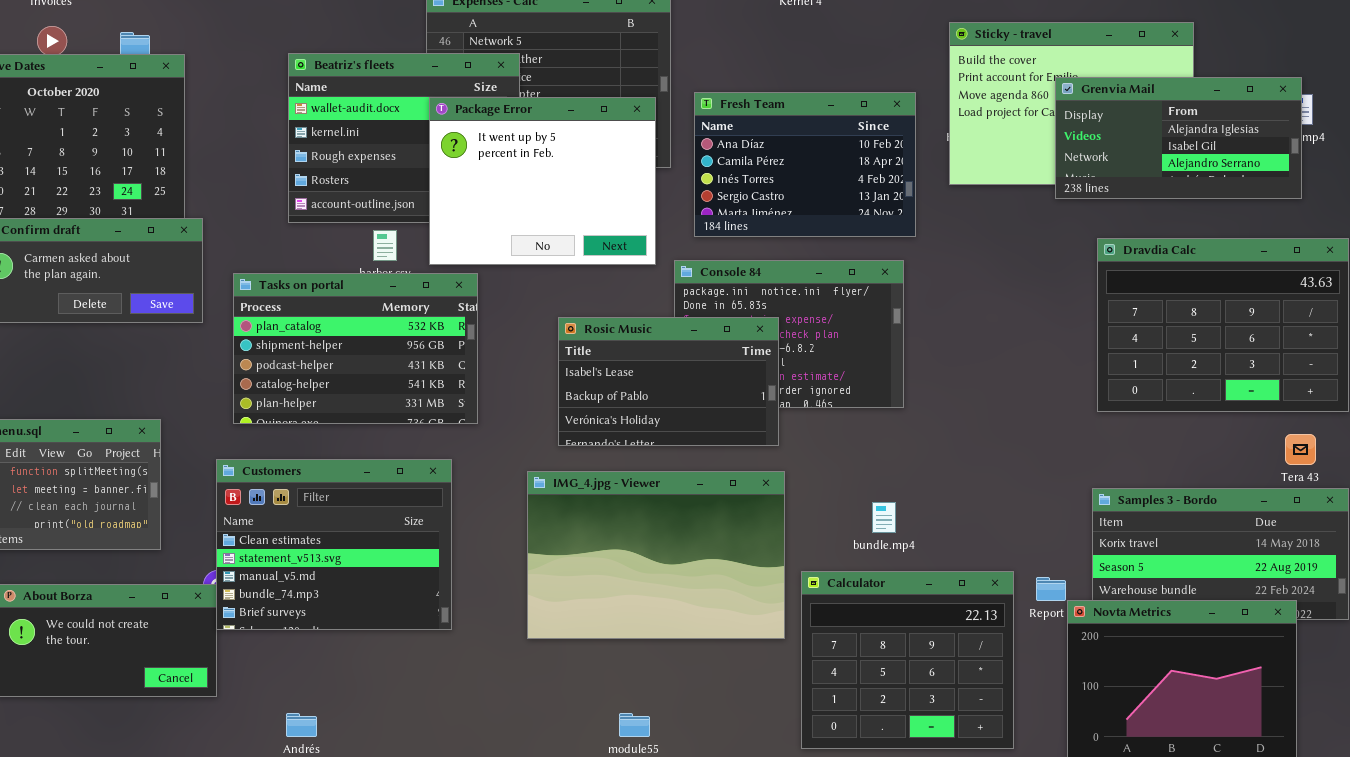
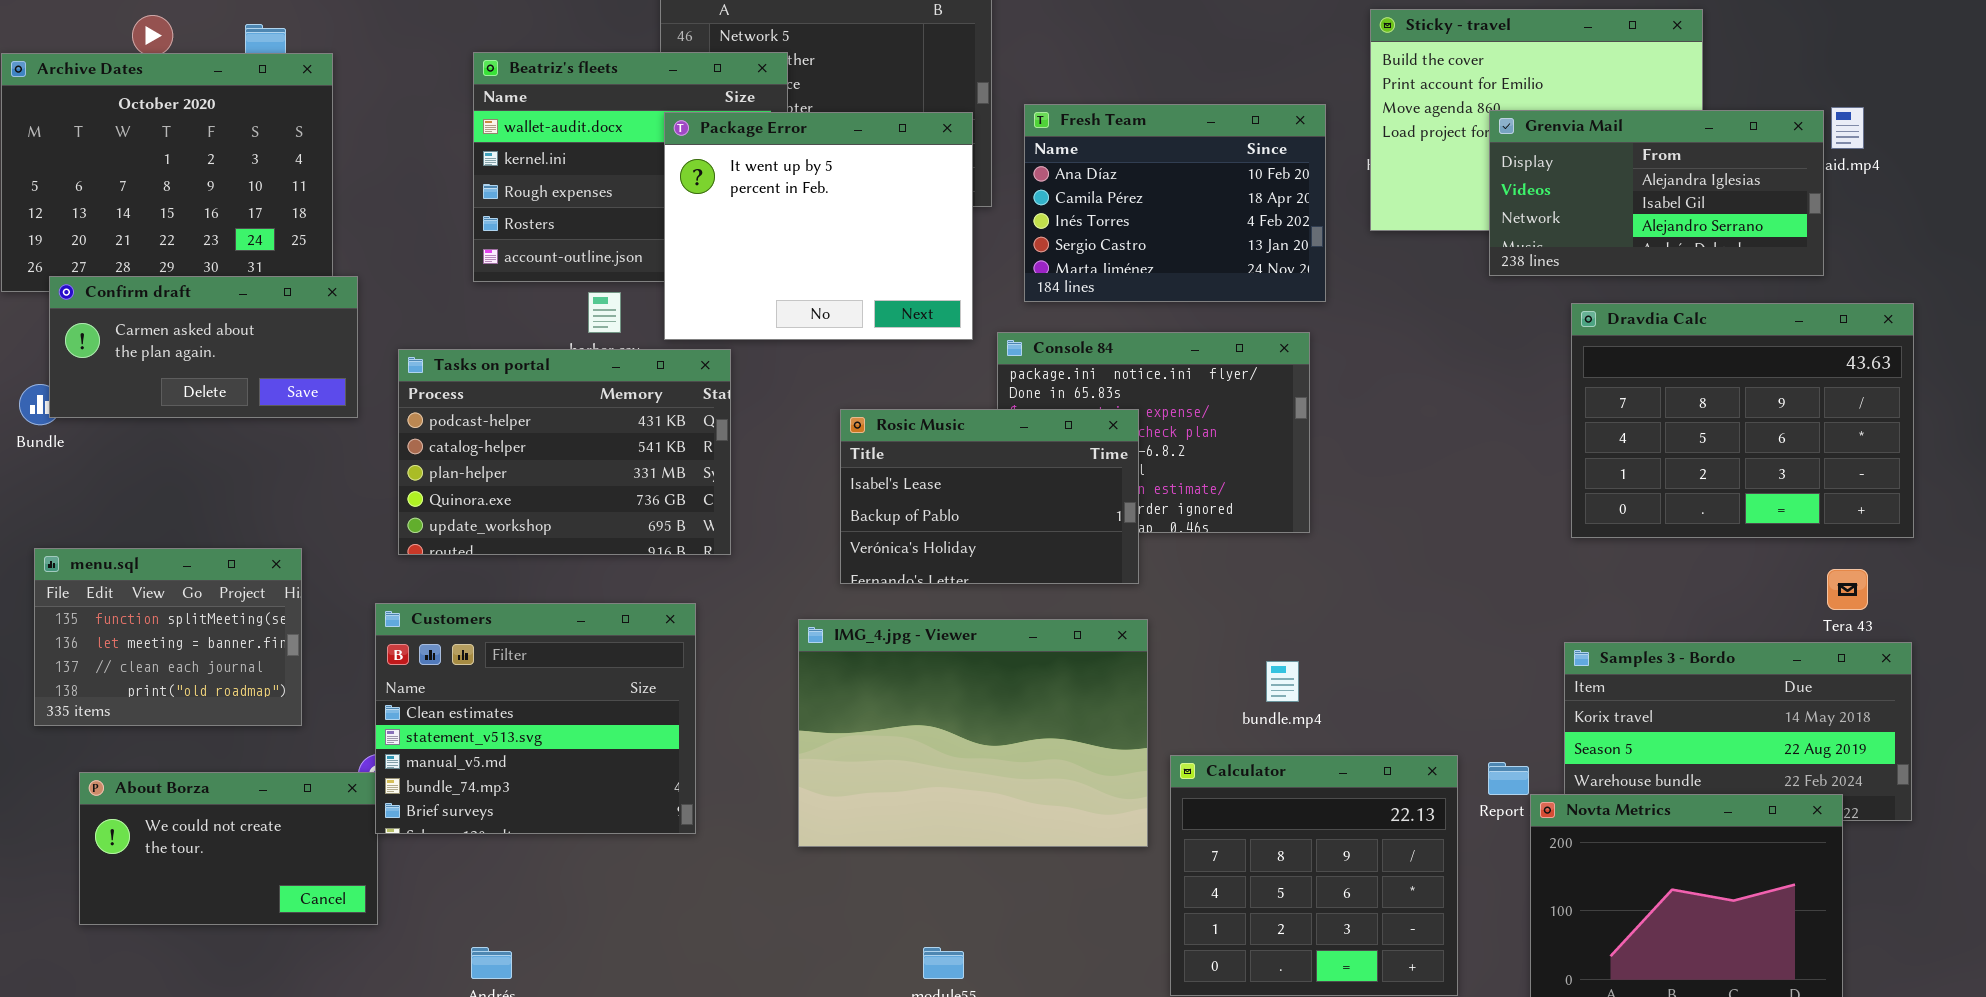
Grenvia Mail: [1055,77,1302,199] -> [1489,110,1824,276], moved
Tasks on portal: [233,273,478,424] -> [398,349,731,555], scrolled down 2 rows

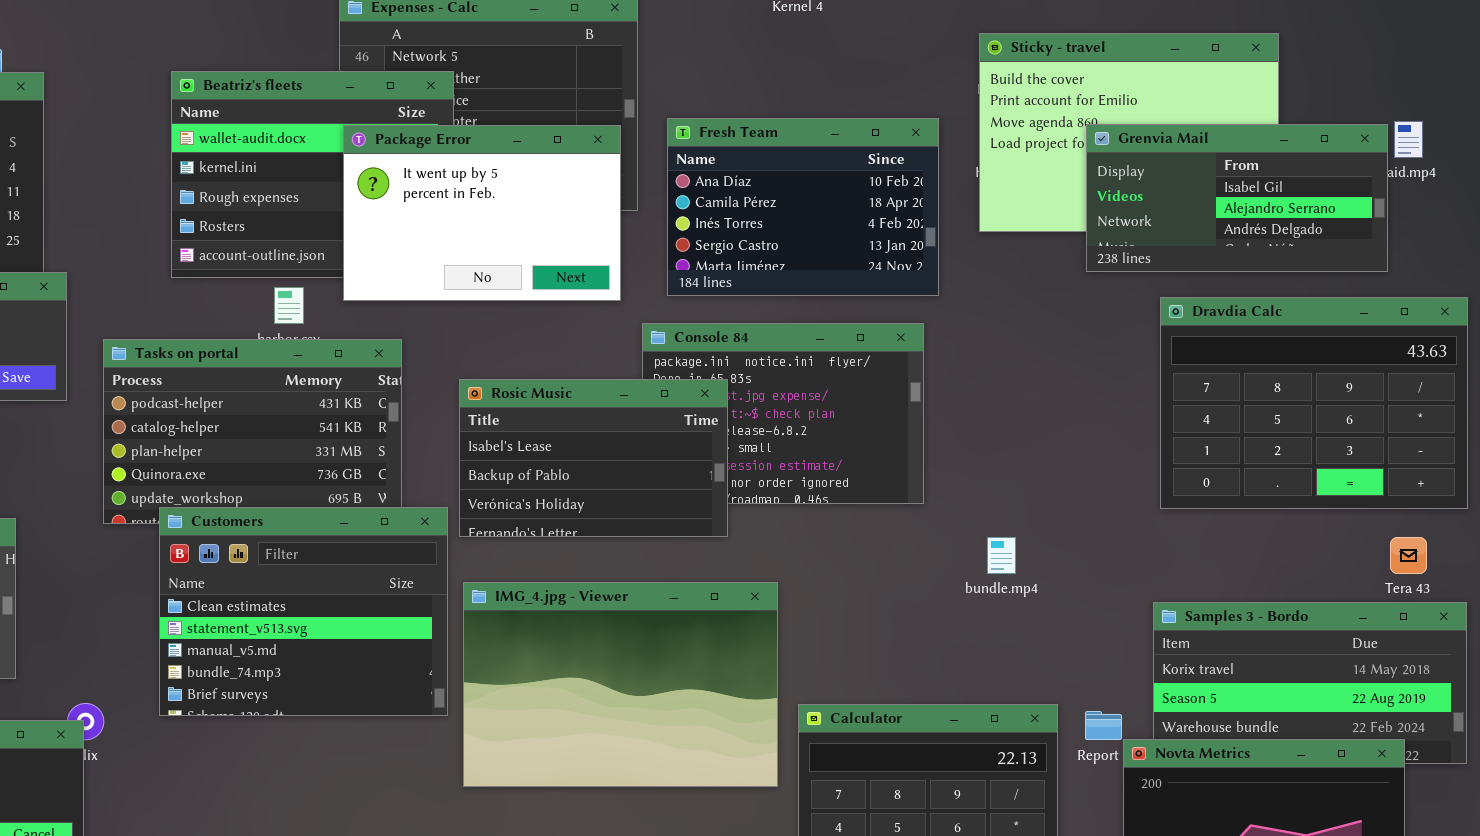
Grenvia Mail: [1489,110,1824,276] -> [1086,124,1388,272], scrolled down 1 row
Package Error: [664,112,973,340] -> [343,125,621,301], resized
Rosic Music: [840,409,1139,584] -> [459,379,728,537], moved
Customers: [375,603,696,834] -> [159,507,448,716], moved
bundle.mp4: [1266,661,1299,702] -> [987,537,1016,574], moved

